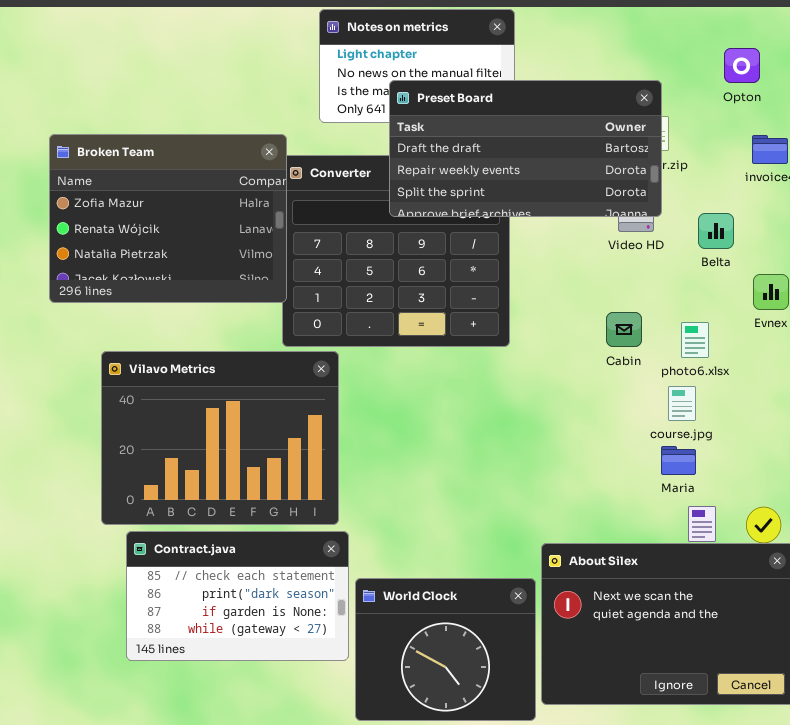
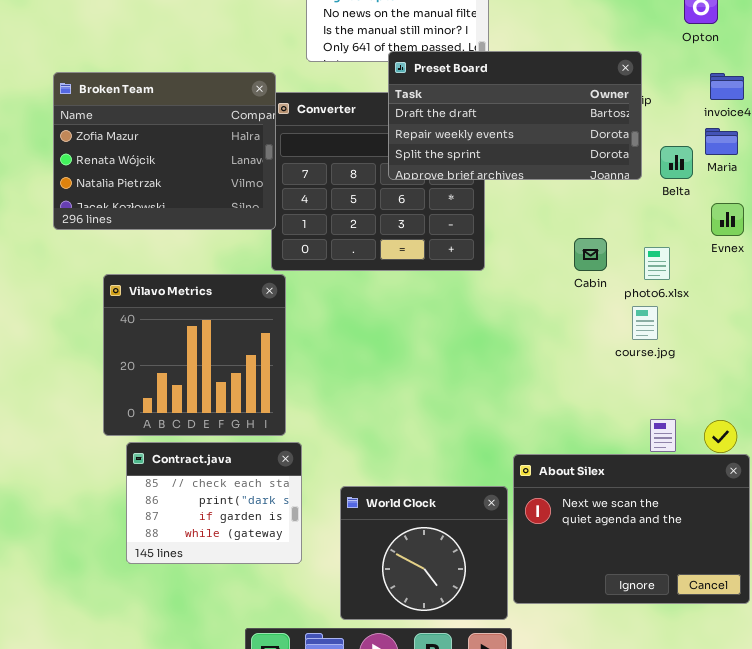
Preset Board: [389,80,662,217] -> [388,51,642,180], moved
Vilavo Metrics: [101,351,339,525] -> [103,274,286,436], resized
Maria: [661,446,696,475] -> [705,128,738,155], moved
Contract.java: [126,531,349,661] -> [126,442,302,564], resized

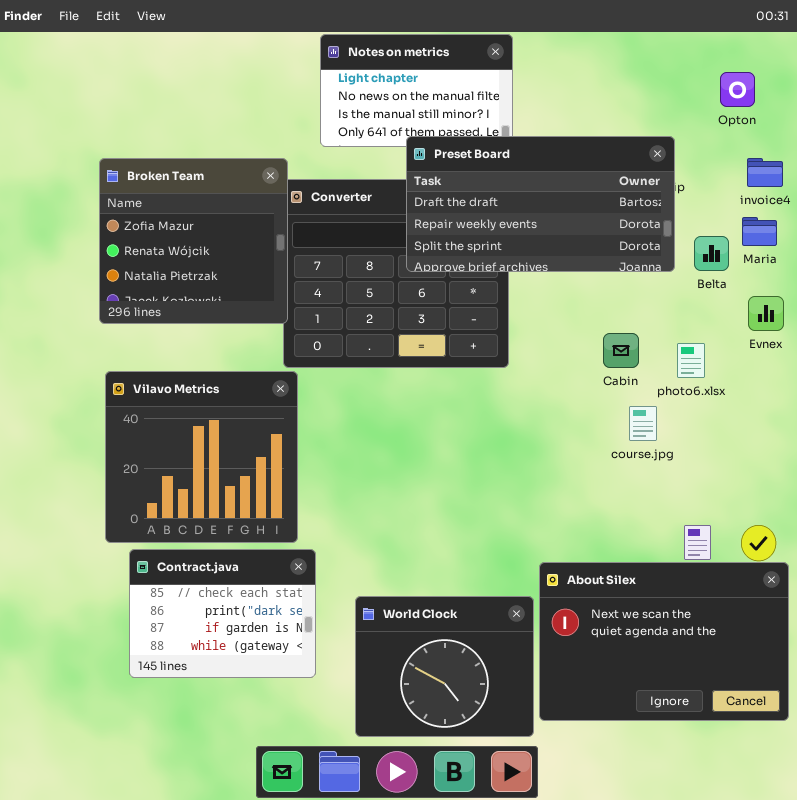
Broken Team: [53,72,276,230] -> [99,158,288,324], resized
course.jpg: [632,306,658,340] -> [629,406,657,441], moved

